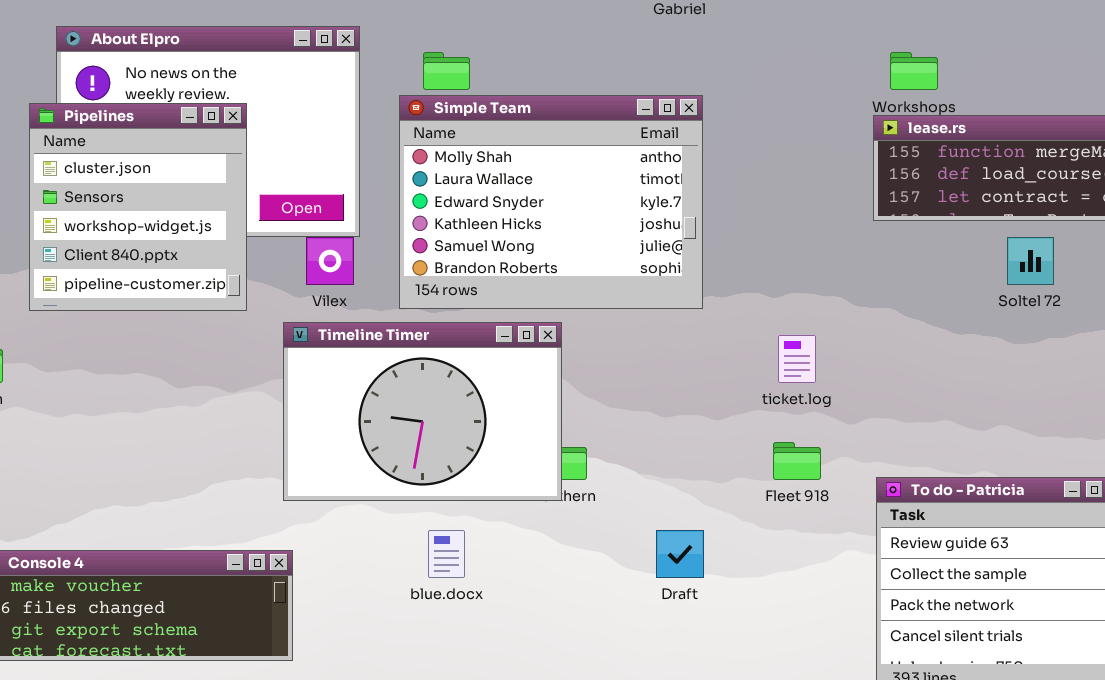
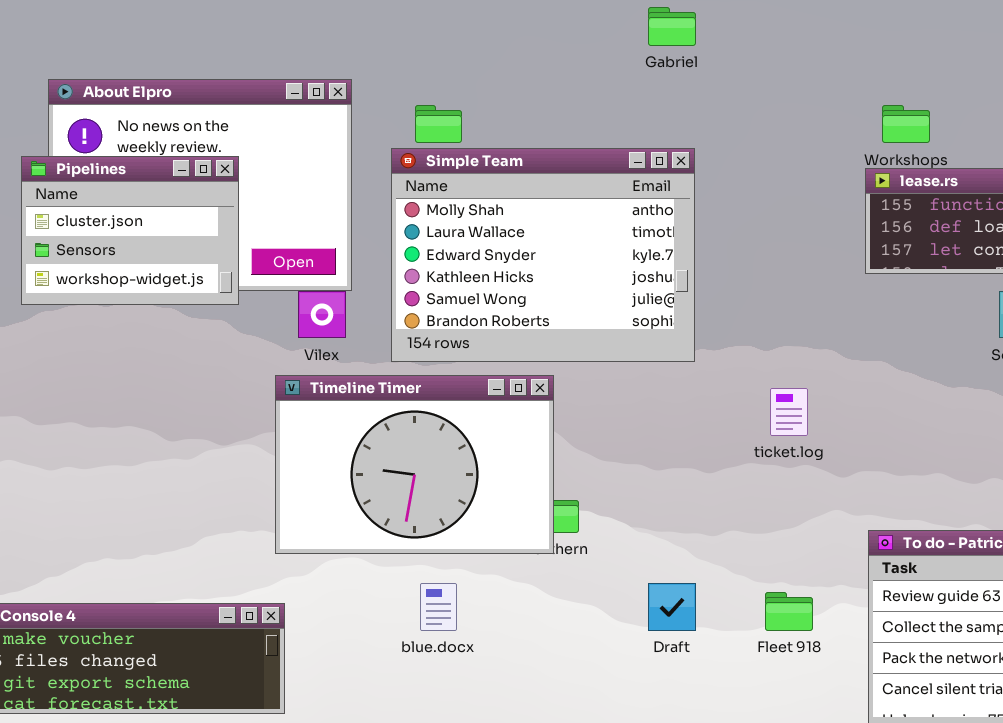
Pipelines: [29,103,247,311] -> [21,156,239,305], resized
Fleet 918: [773,442,821,480] -> [765,592,813,631], moved

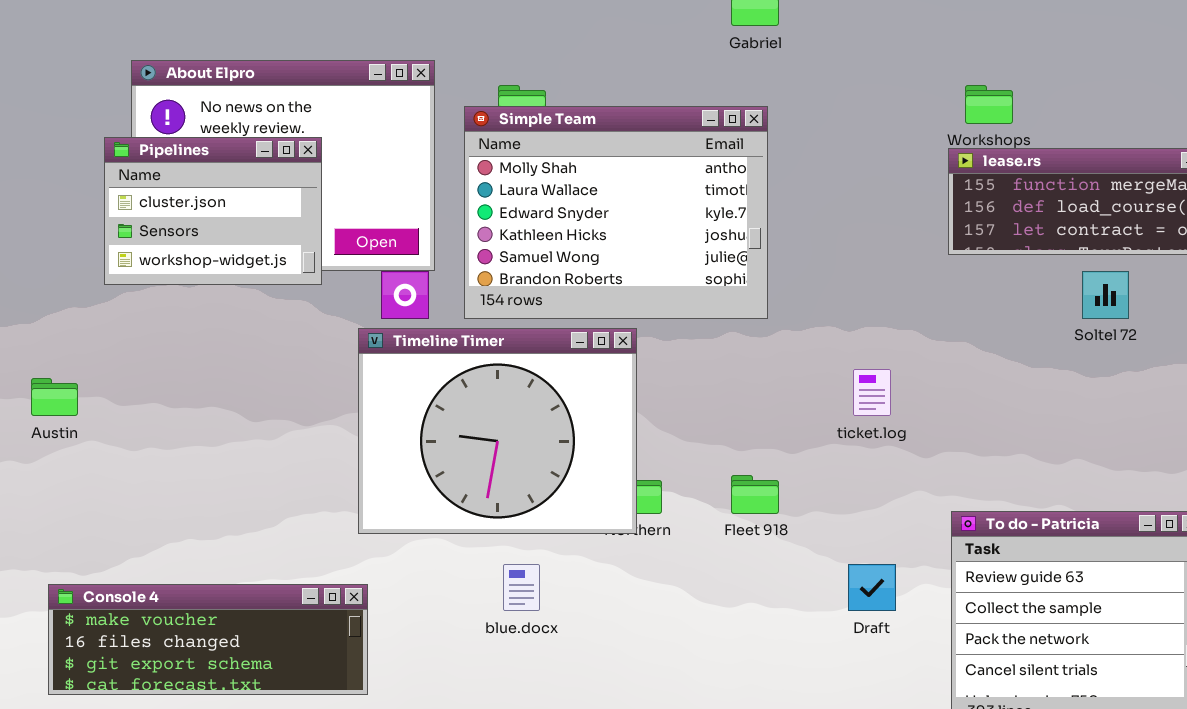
Simple Team: [391,148,695,362] -> [464,106,768,319], moved
Timeline Timer: [275,375,554,554] -> [358,328,637,534], resized
Draft: [648,583,696,631] -> [848,564,896,611], moved
Fleet 918: [765,592,813,631] -> [731,475,779,514], moved

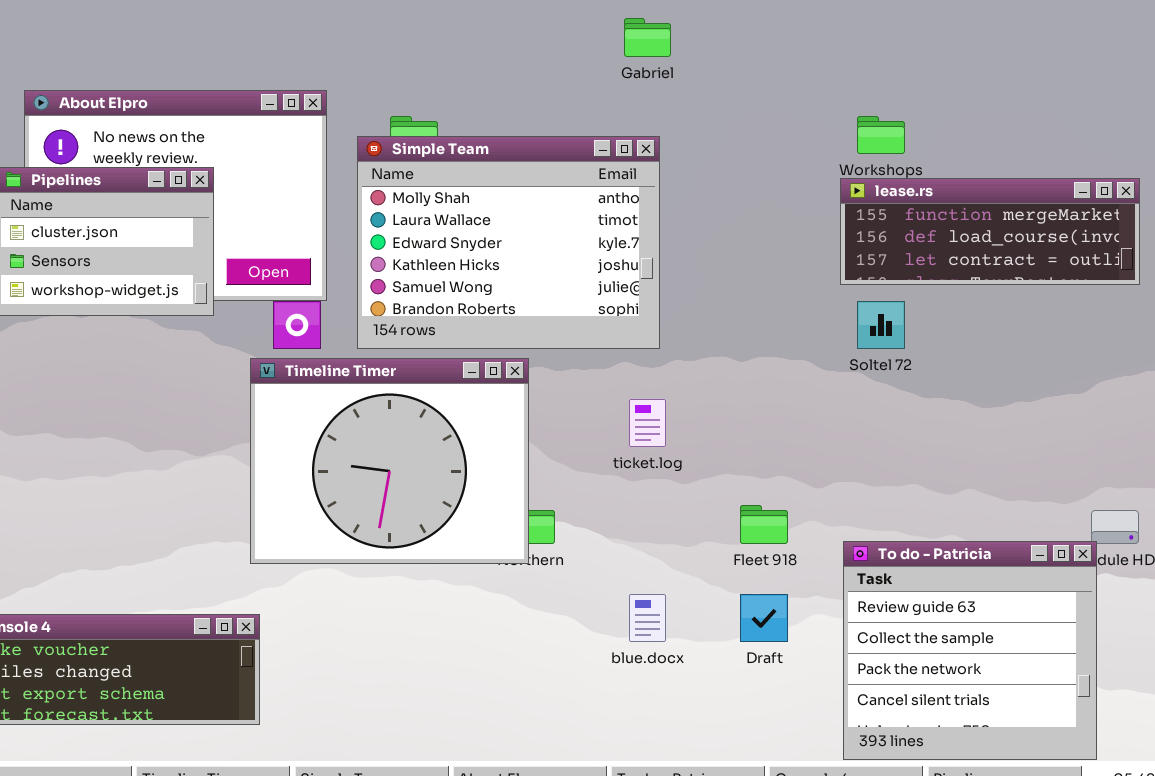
Soltel 72: [1082,271,1129,319] -> [857,301,905,349], moved
ticket.log: [853,369,891,416] -> [629,399,666,447], moved
Fleet 918: [731,475,779,514] -> [740,505,788,544], moved
blue.docx: [503,564,540,611] -> [629,594,666,642], moved

